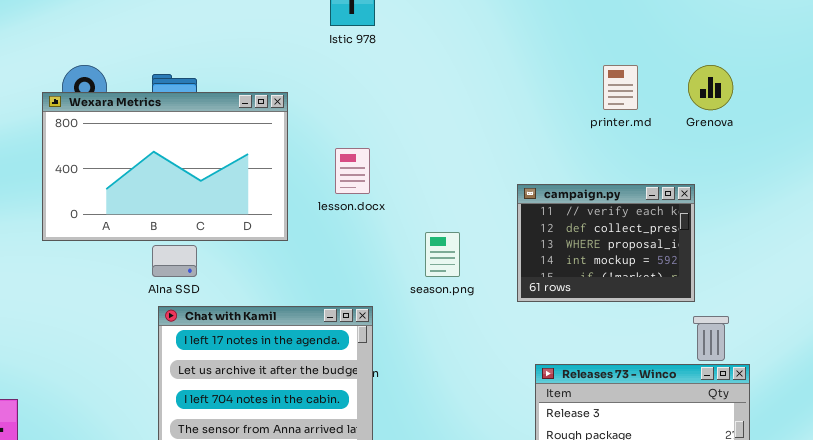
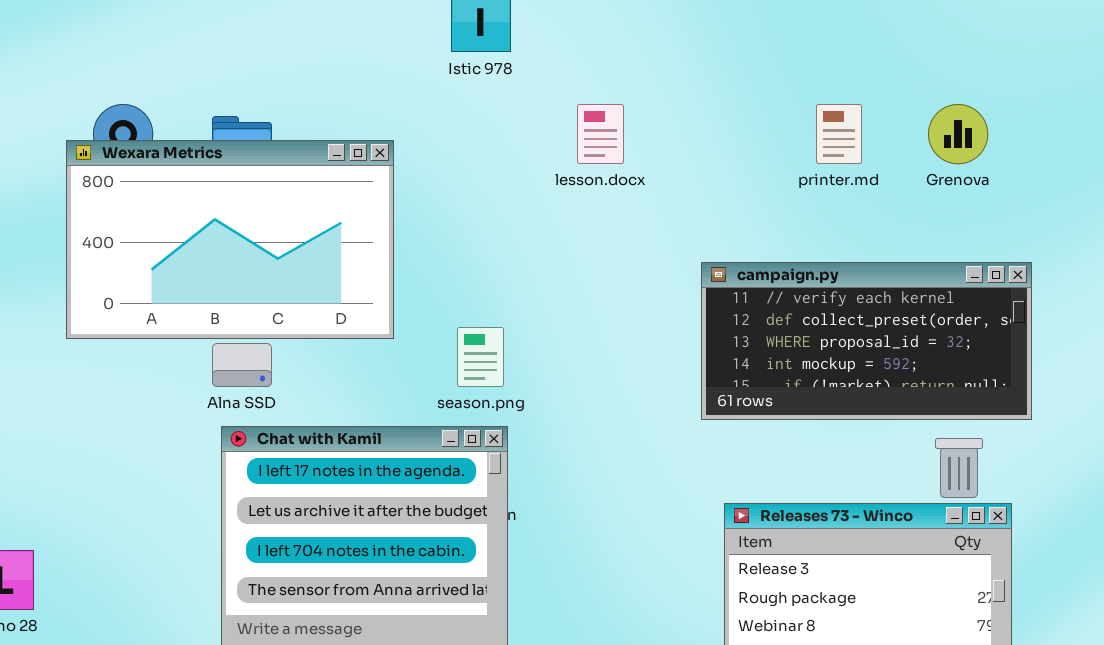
lesson.docx: [335,148,370,194] -> [577,104,624,164], moved
campaign.py: [517,184,695,302] -> [701,262,1032,420], resized
season.png: [425,232,460,277] -> [457,327,504,387], moved

